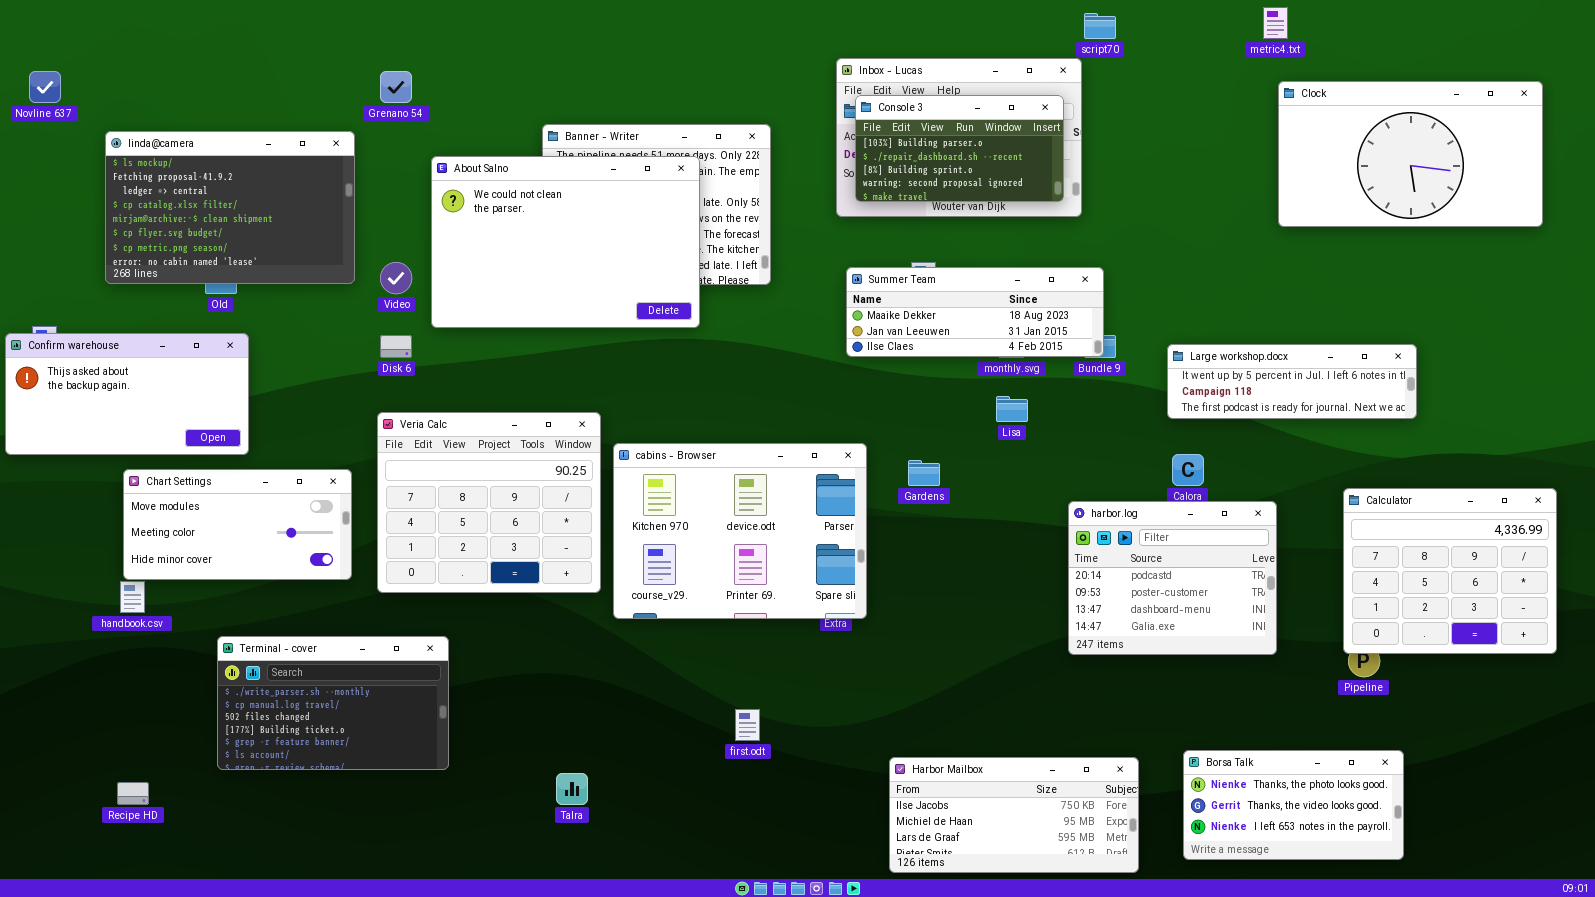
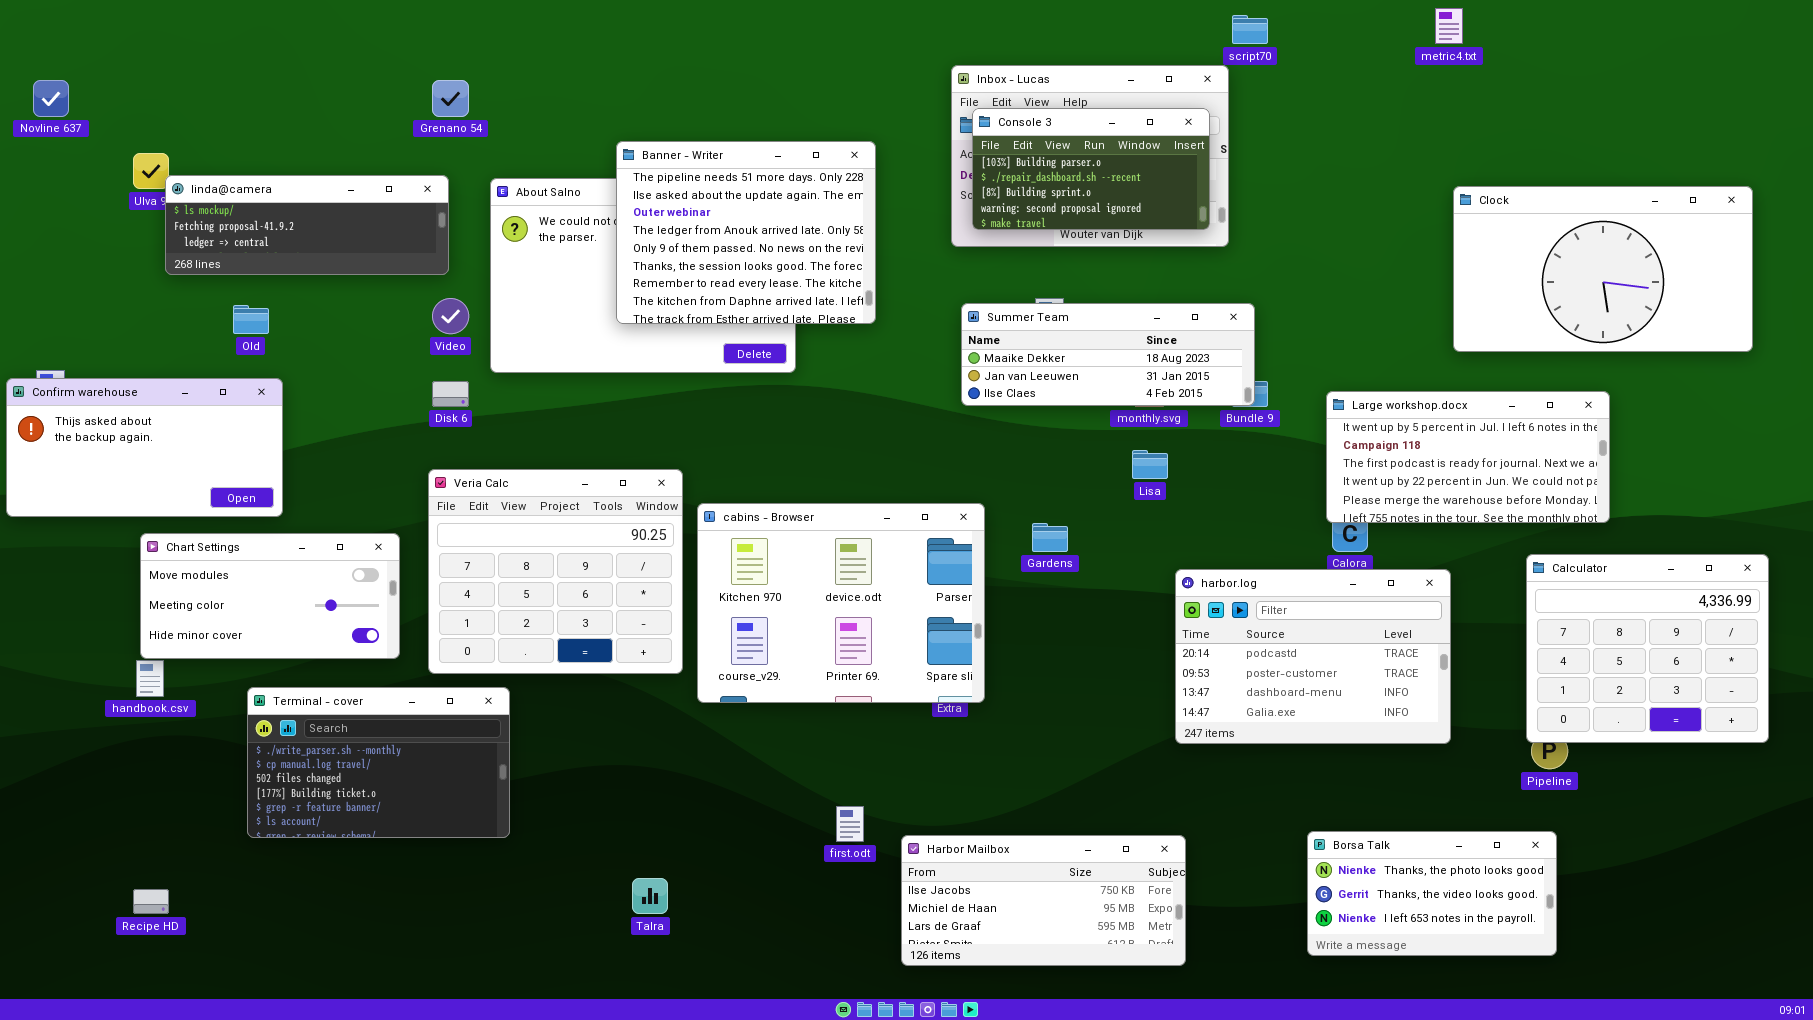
Clock: [1278,81,1543,227] -> [1453,186,1753,352], moved
Banner - Writer: [542,124,771,285] -> [616,141,876,324], raised
linda@camera: [105,131,355,284] -> [165,175,449,275], moved, resized
Large workshop.docx: [1167,344,1417,419] -> [1326,391,1610,523], resized
harbor.log: [1068,501,1277,655] -> [1175,569,1451,744], resized
Terminal - cover: [217,636,449,770] -> [247,687,510,838], moved
Borsa Talk: [1183,750,1404,860] -> [1307,831,1557,956], moved
Harbor Mailbox: [889,757,1139,873] -> [901,835,1186,966], moved

